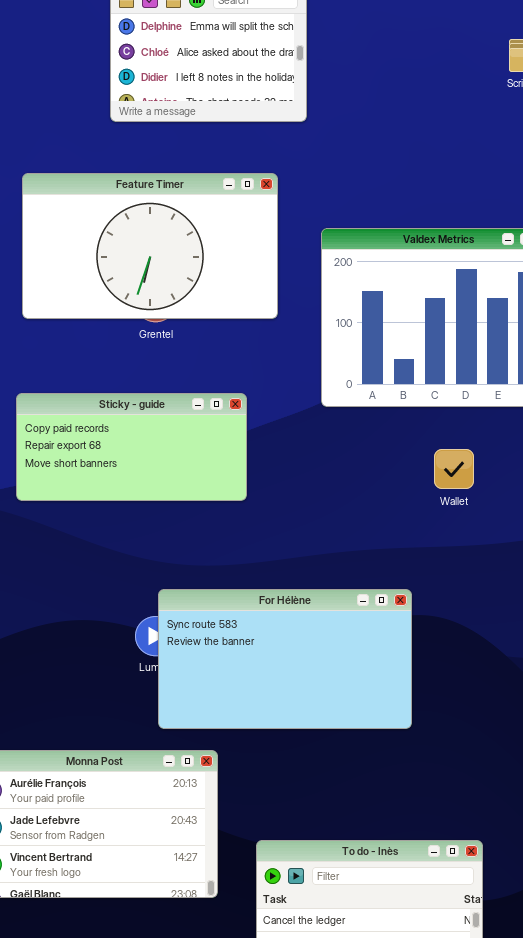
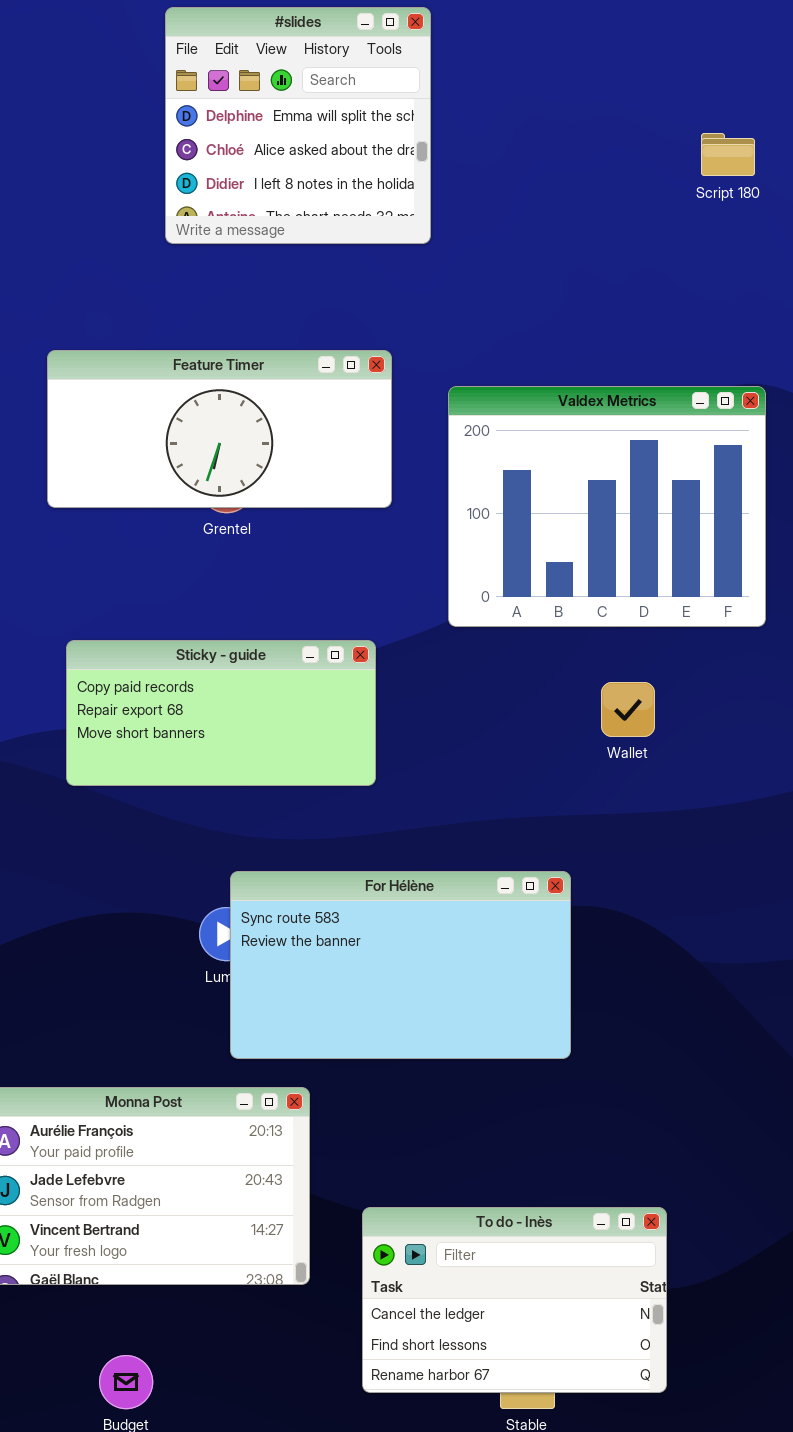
Feature Timer: [22,173,278,319] -> [47,350,392,508], resized
Sticky - guide: [16,393,247,501] -> [66,640,376,786], moved

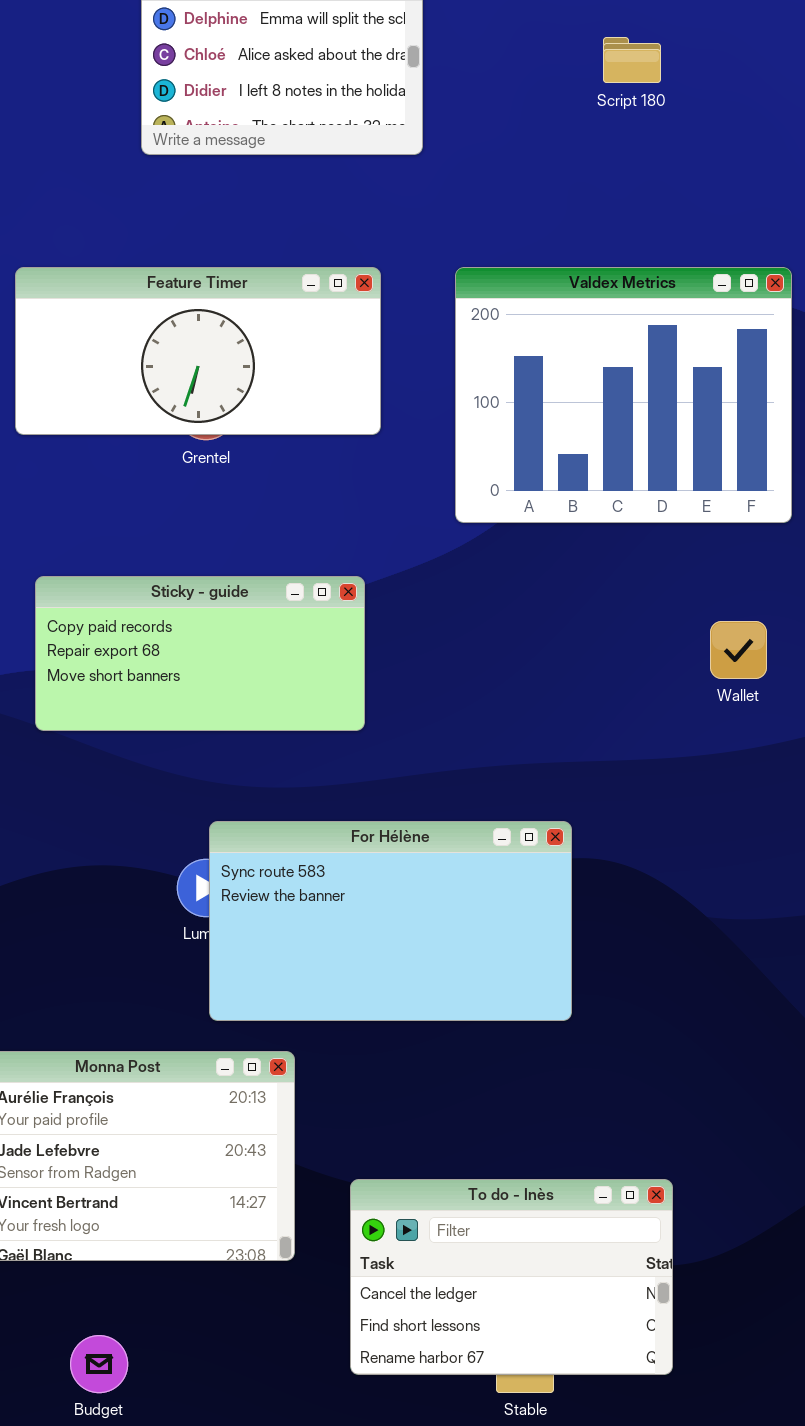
Script 180: [701,133,755,176] -> [603,37,661,83], moved
Valdex Metrics: [448,386,766,627] -> [455,267,792,523], moved
Wallet: [601,682,655,737] -> [710,621,767,679], moved

